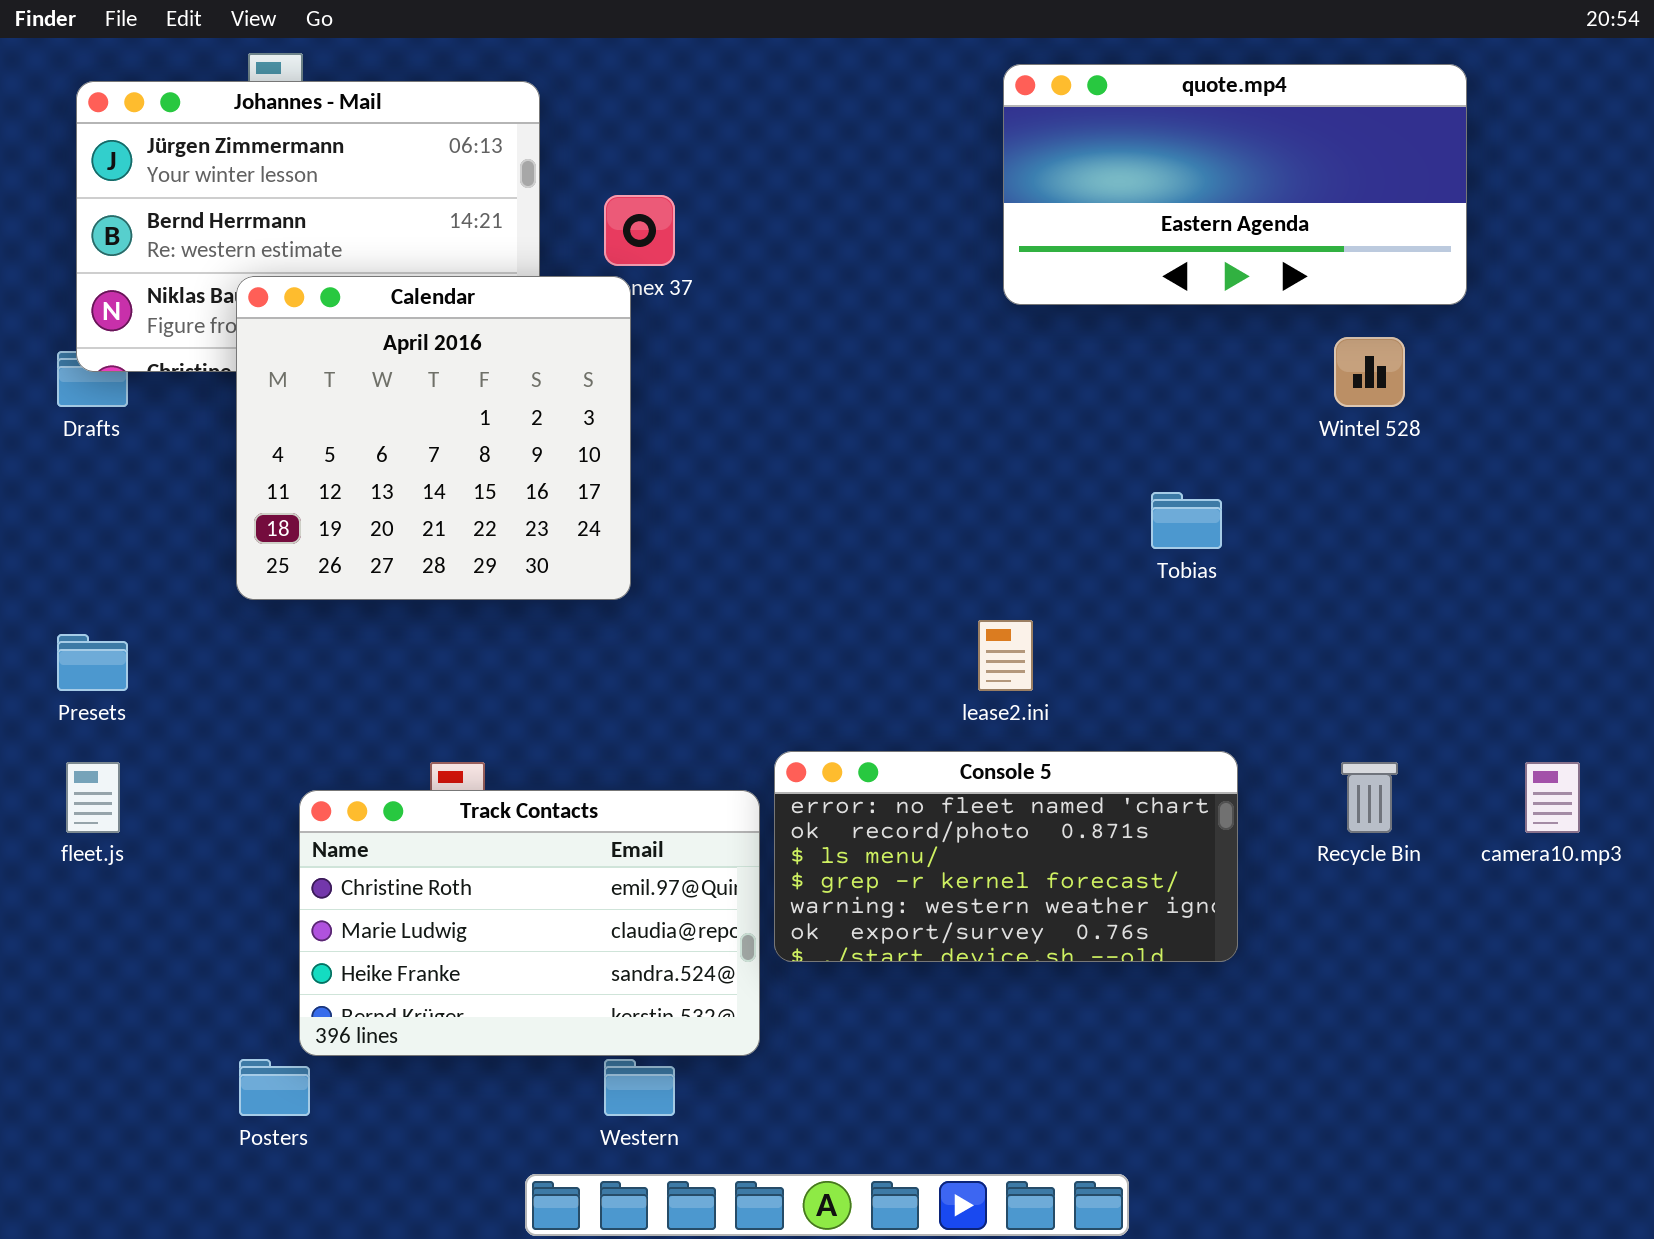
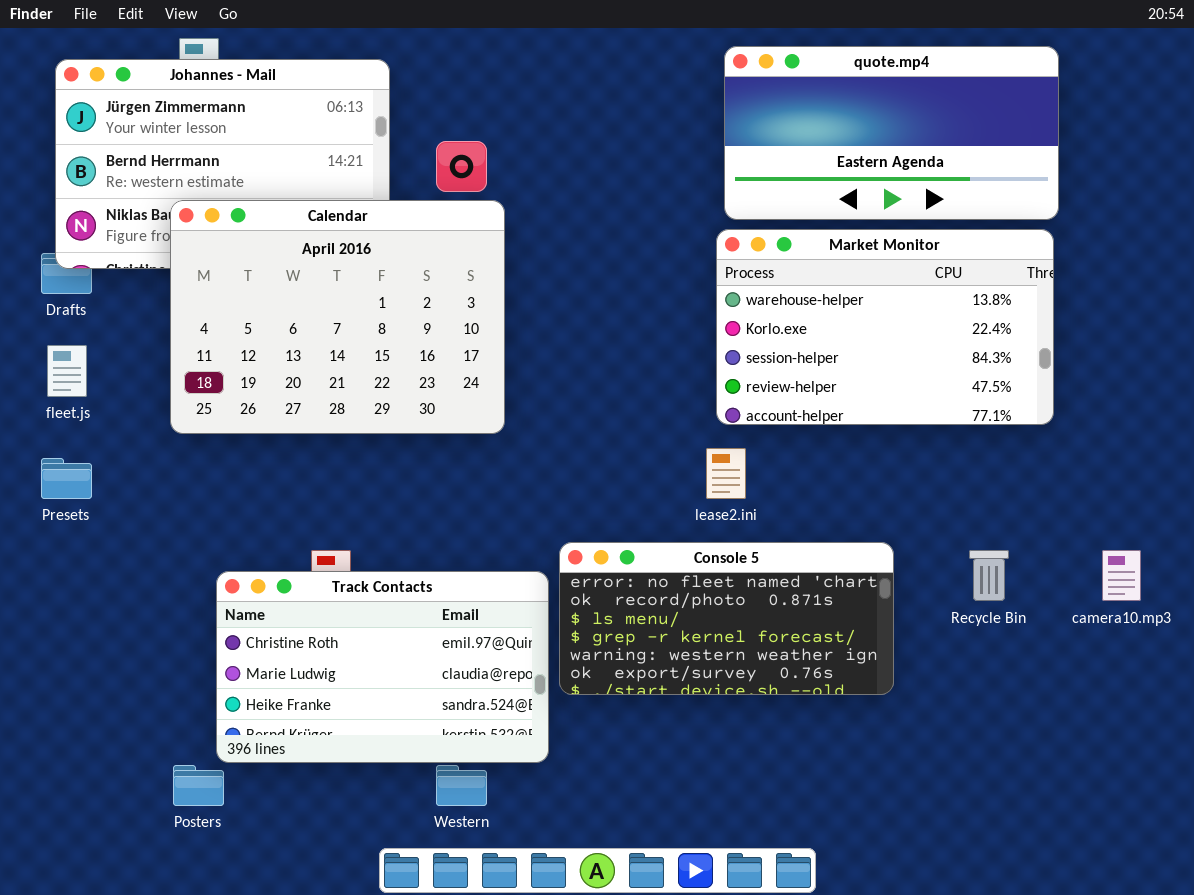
Calendar: [236,276,631,600] -> [170,200,505,434], resized
Market Monitor: none -> [716,229,1054,425], opened
fleet.js: [66,762,120,833] -> [47,345,87,397], moved

